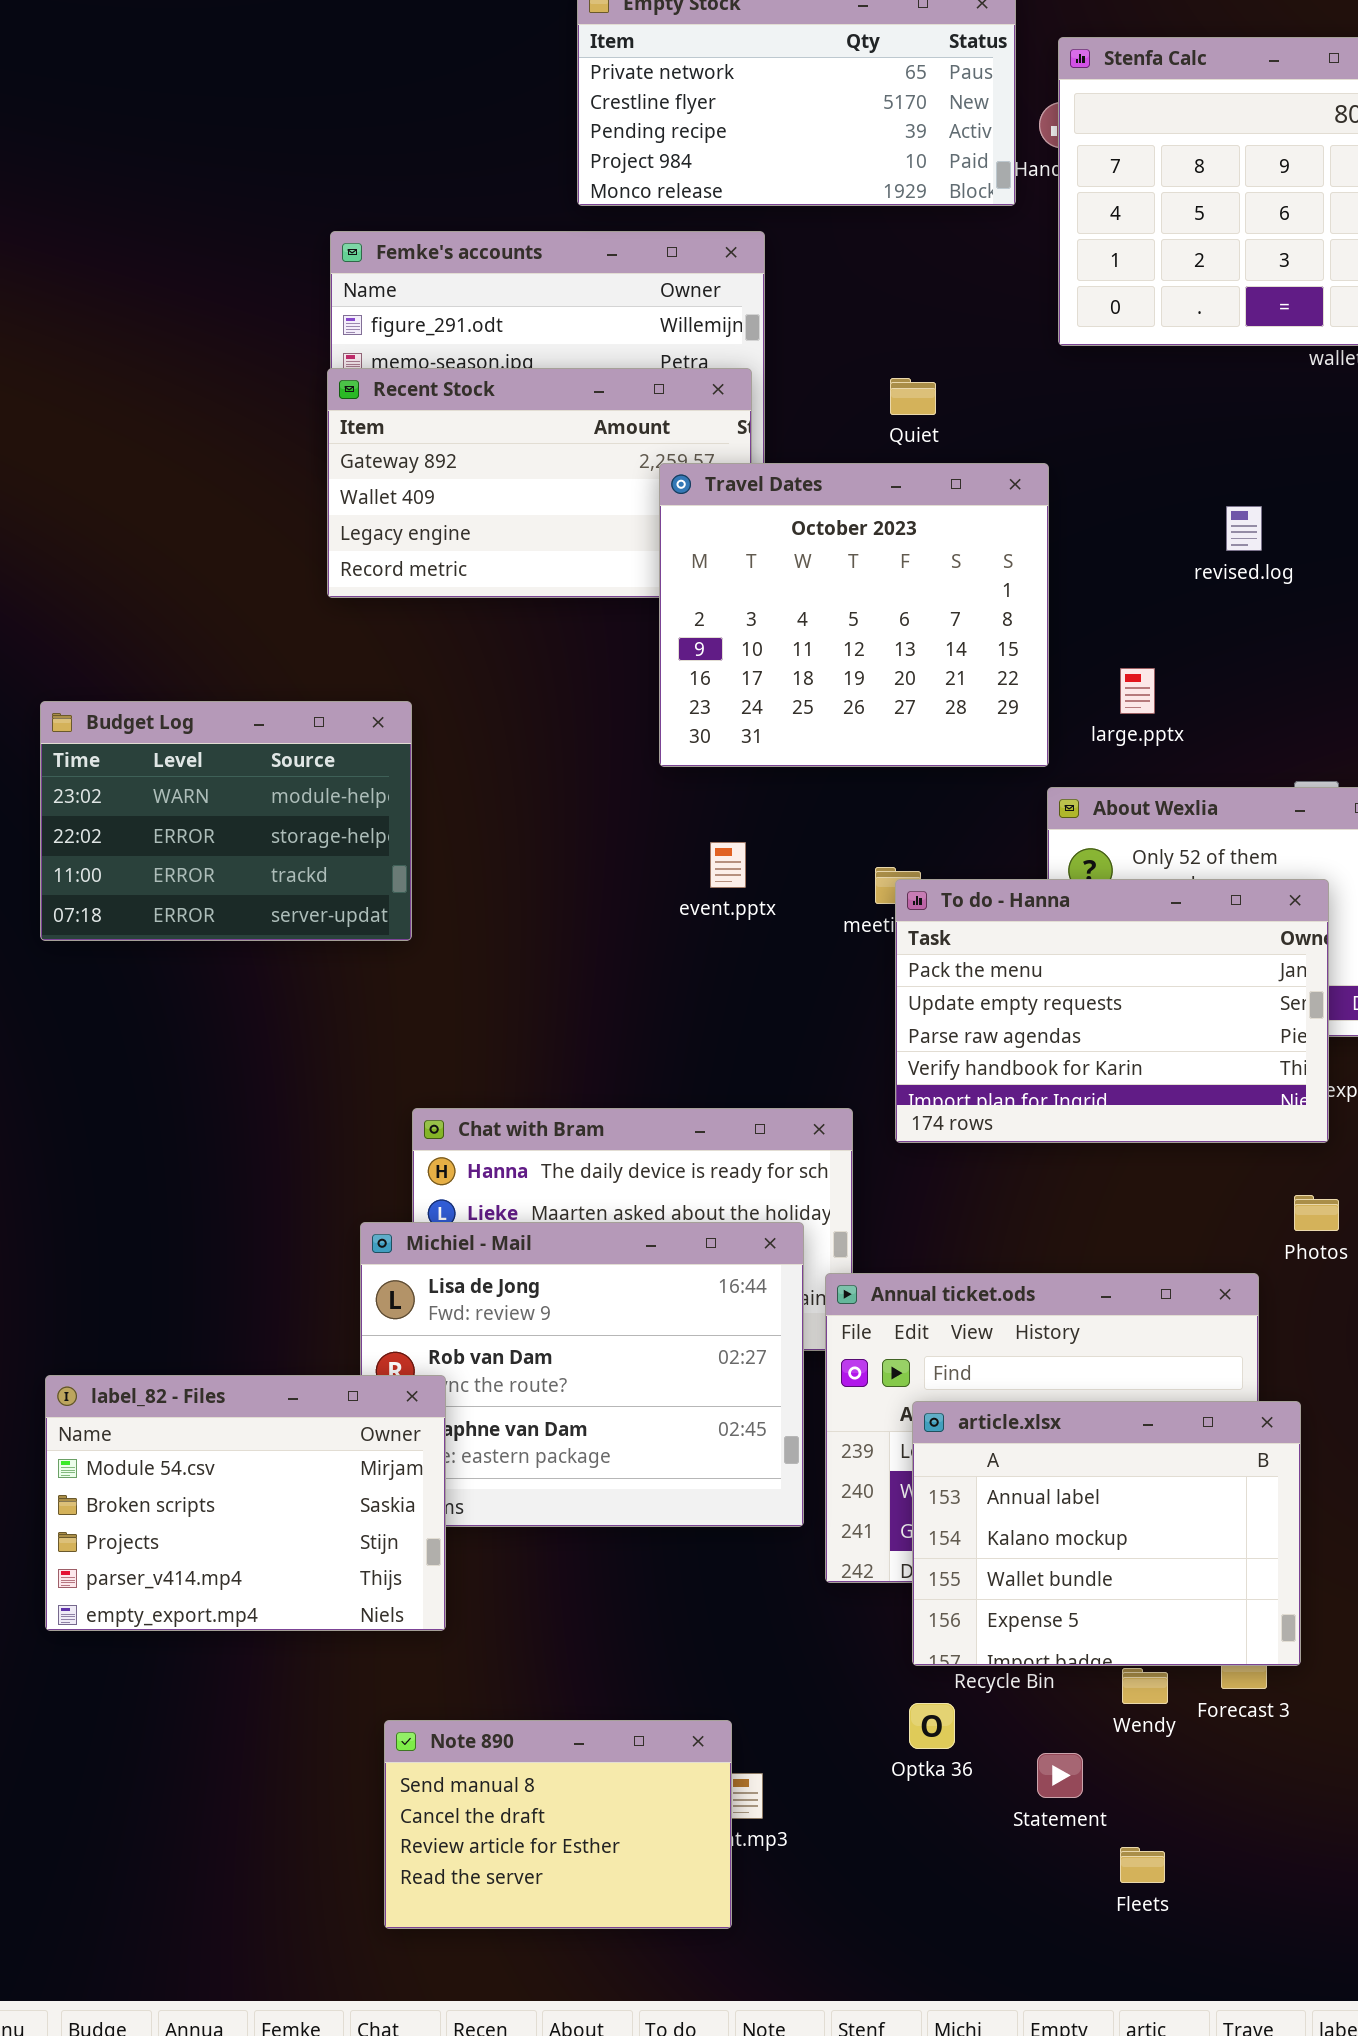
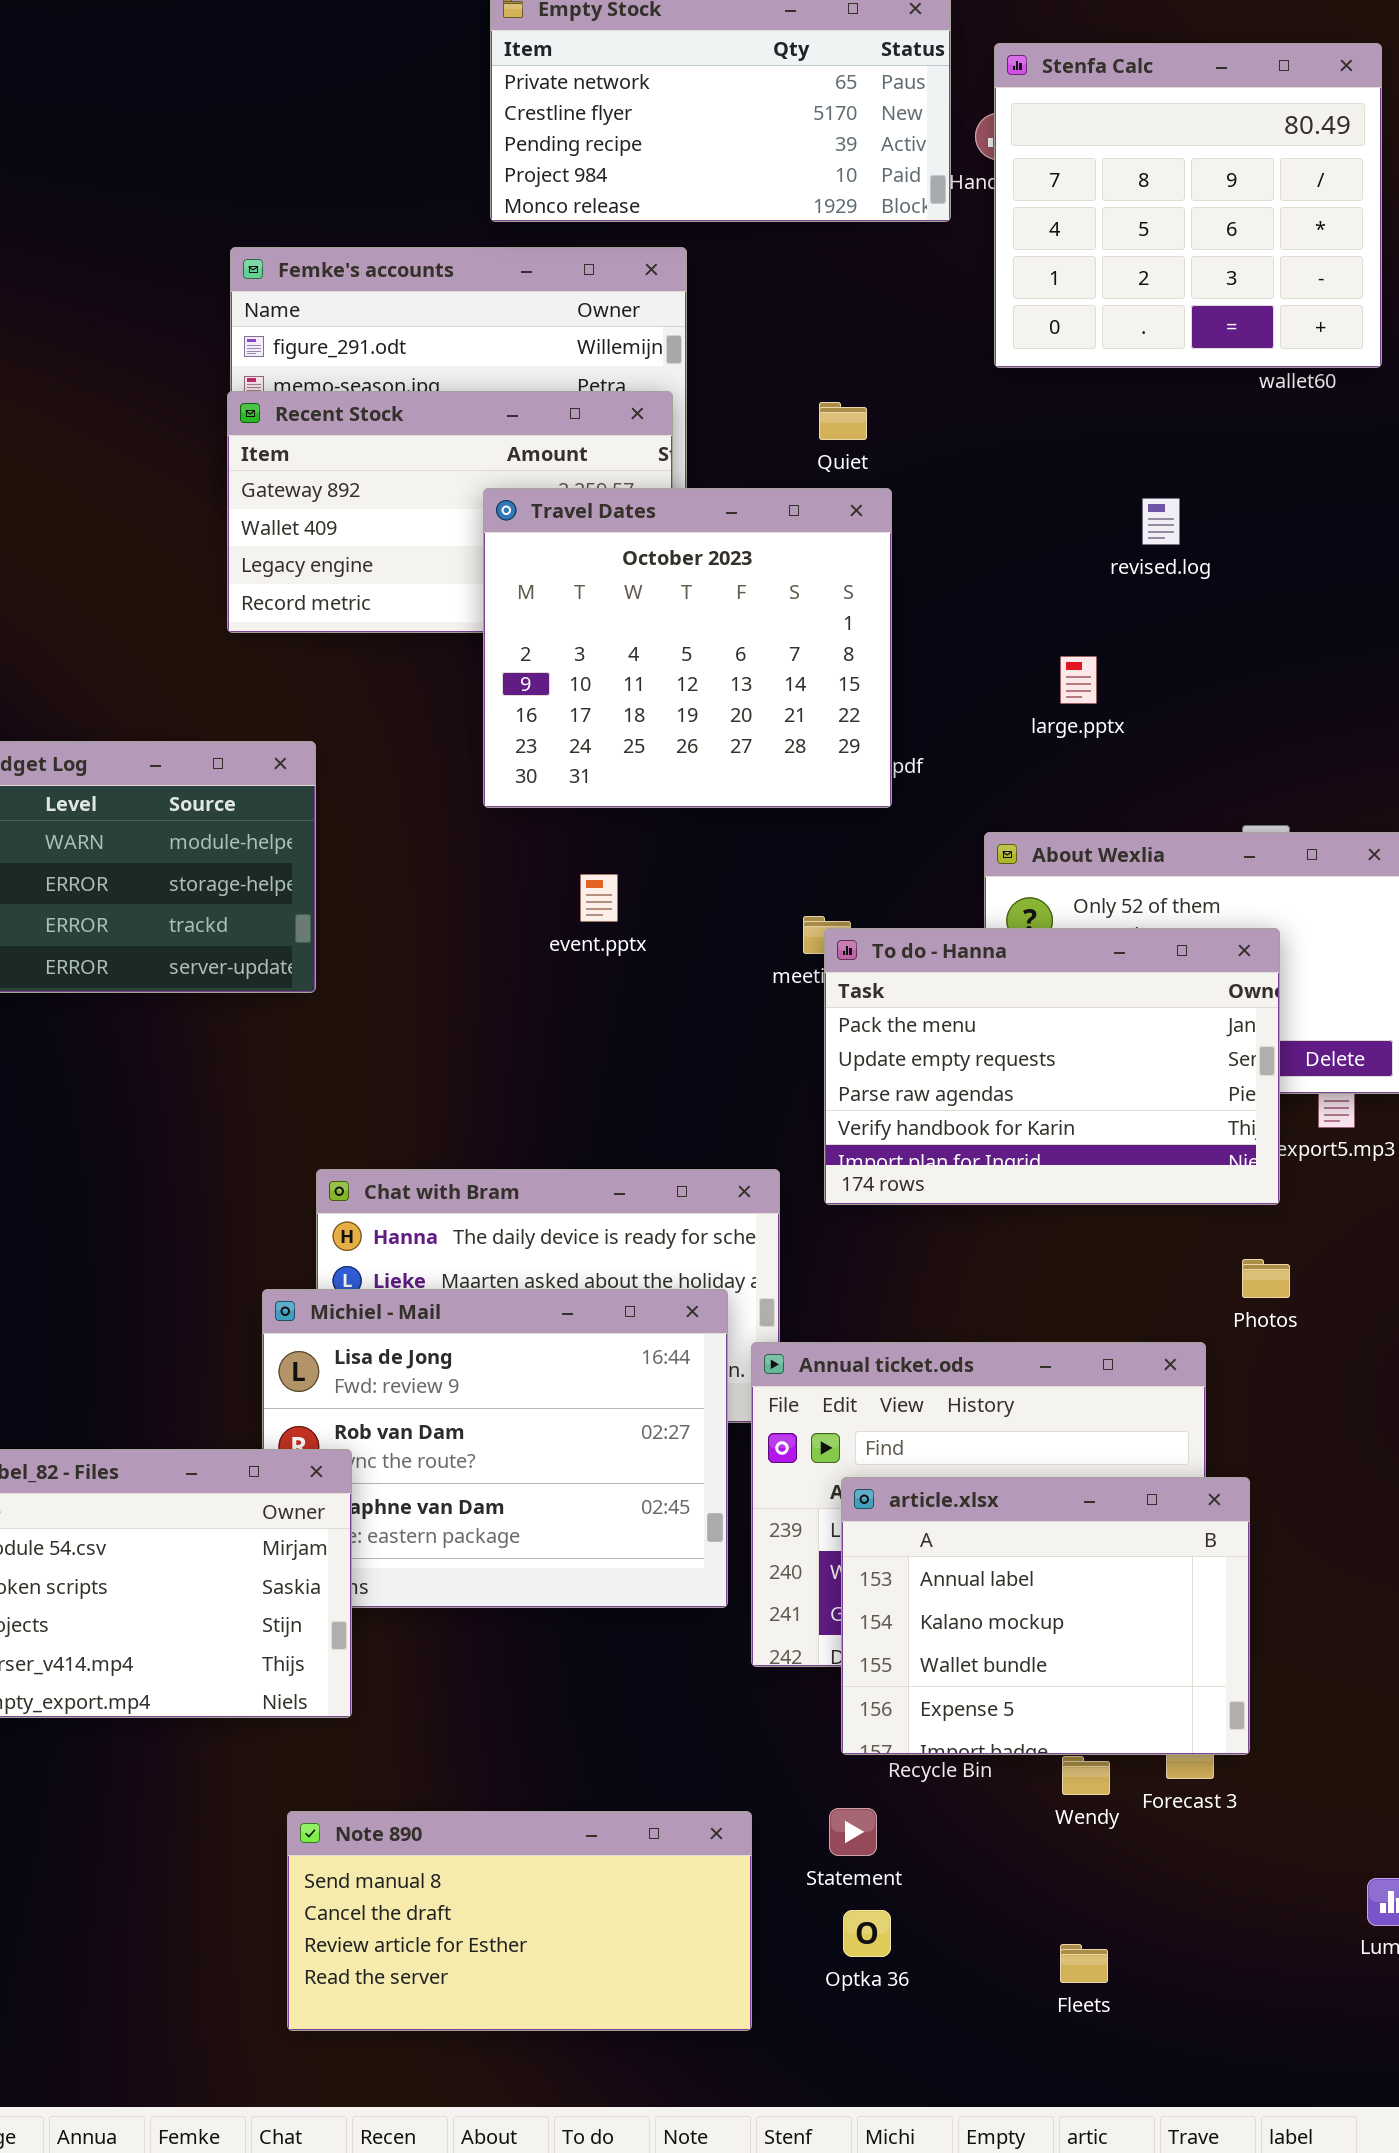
Travel Dates: [659,463,1049,767] -> [483,488,892,808], moved
revised.log: [1226,506,1262,551] -> [1142,498,1180,545], moved
large.pptx: [1120,668,1155,714] -> [1060,656,1097,704], moved
event.pptx: [710,842,746,888] -> [580,874,618,922], moved
Optka 36: [909,1703,955,1749] -> [843,1910,891,1957], moved
Note 890: [384,1720,732,1929] -> [287,1811,752,2031], resized
Statement: [1037,1753,1083,1798] -> [829,1808,877,1856], moved

